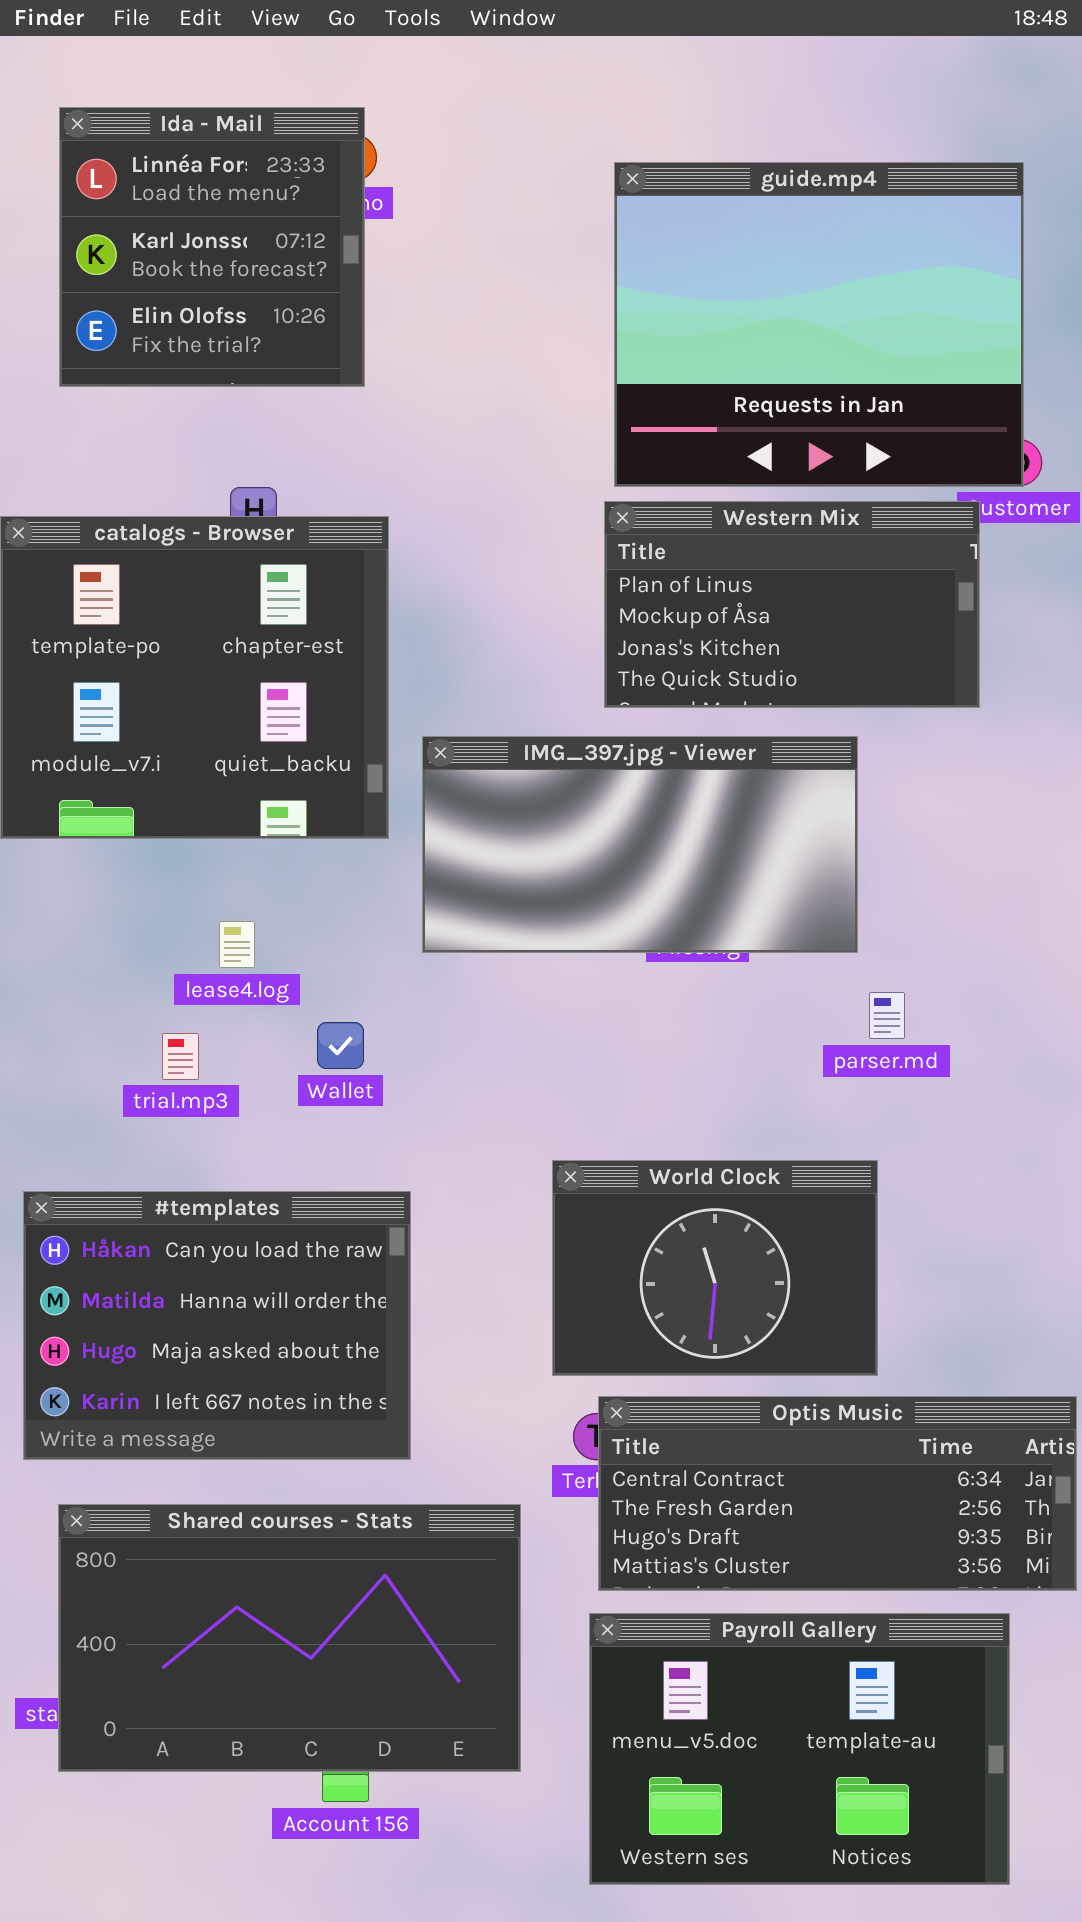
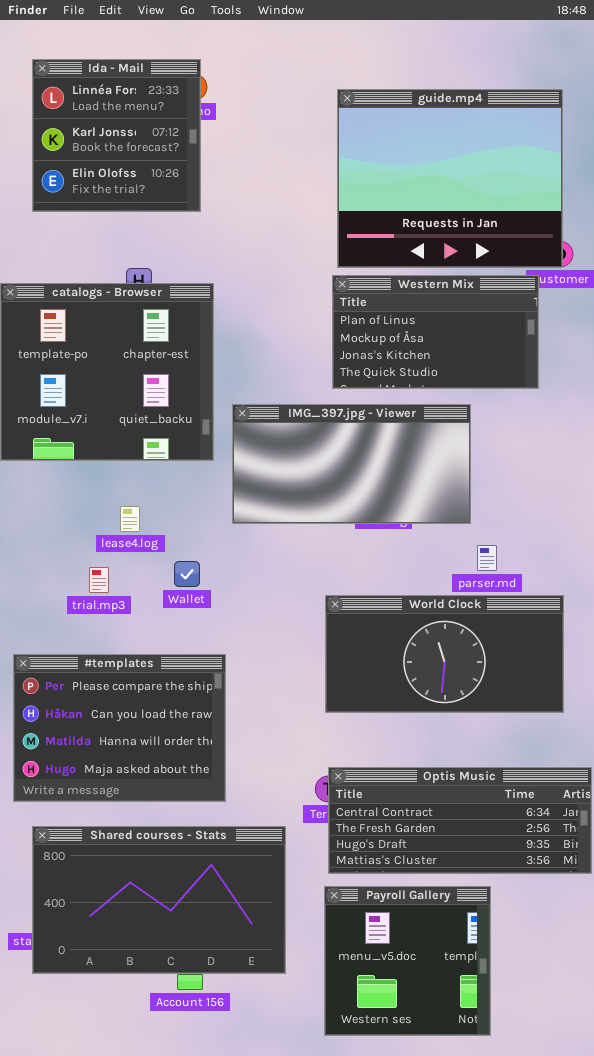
World Clock: [552,1160,878,1376] -> [325,595,564,713], moved, resized
#templates: [23,1191,411,1460] -> [13,654,226,802], scrolled up 1 row
Payroll Gallery: [589,1613,1010,1885] -> [324,886,491,1036], resized

